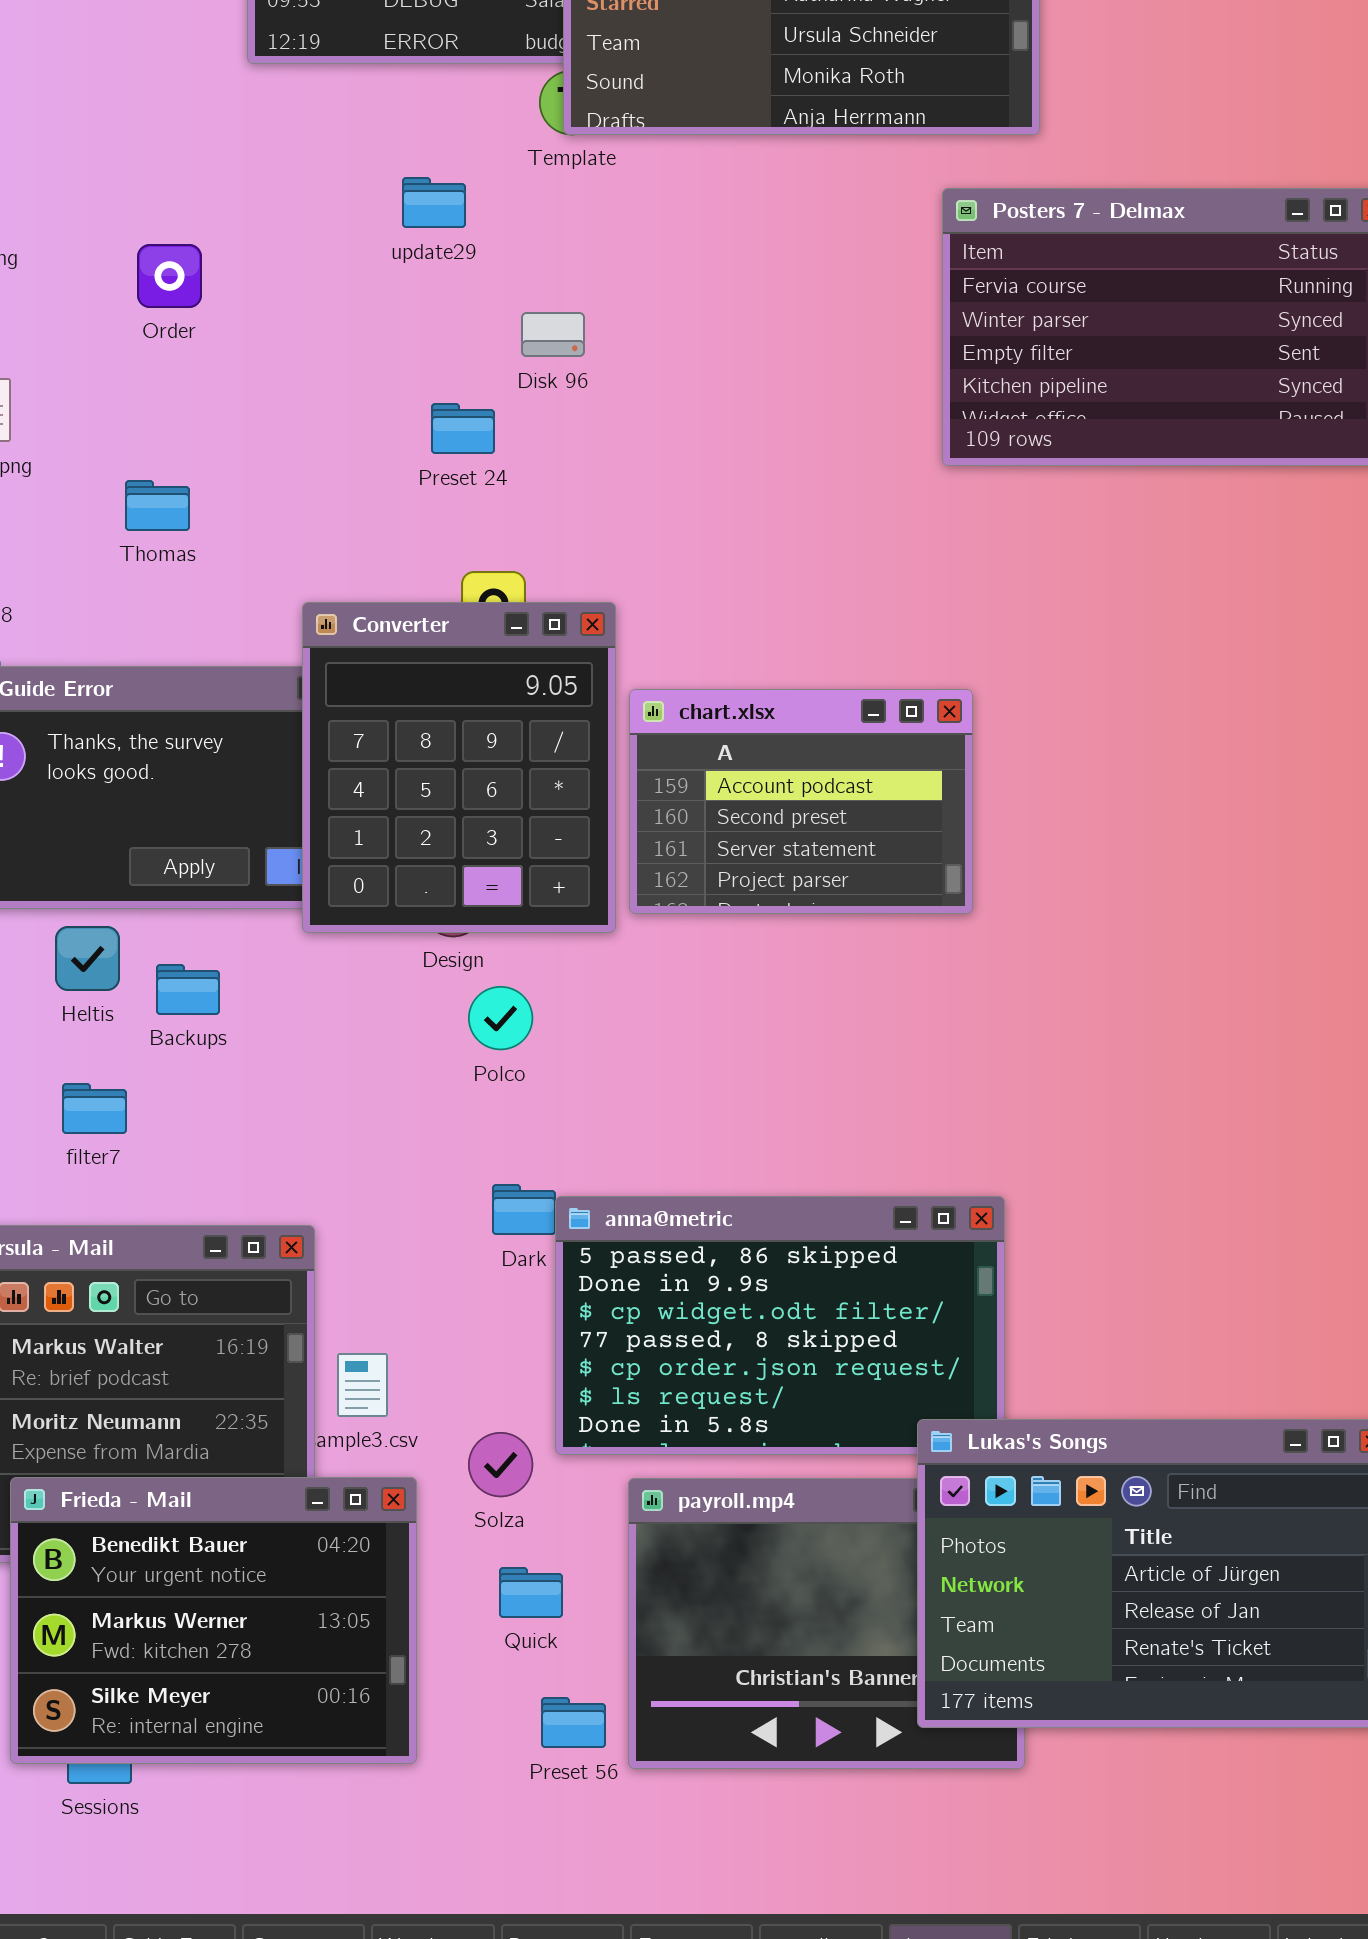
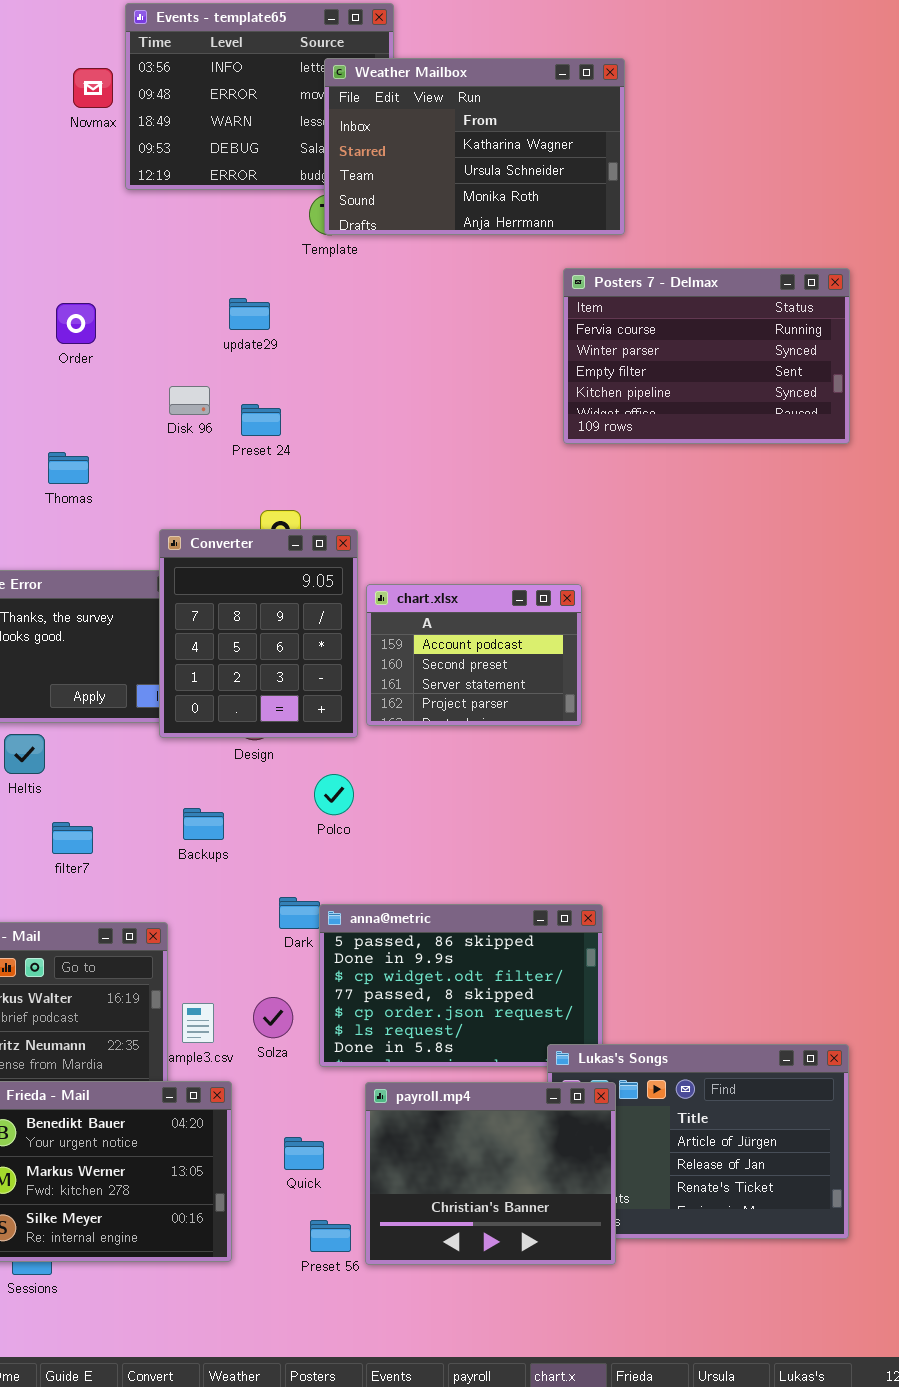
update29: [402,177,466,228] -> [229,298,270,330], moved
Disk 96: [521,312,585,357] -> [169,386,210,415], moved
Backups: [156,964,220,1015] -> [183,808,224,840], moved
Polco: [468,986,533,1050] -> [314,774,354,815], moved
filter7: [62,1083,127,1134] -> [52,822,93,854], moved
Solza: [468,1432,533,1497] -> [253,997,293,1038], moved
payroll.mp4: [628,1478,1025,1769] -> [365,1082,616,1265], raised

